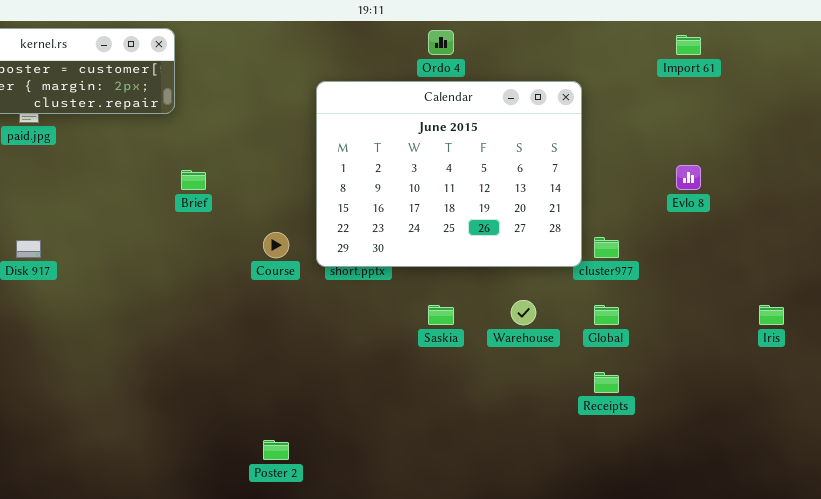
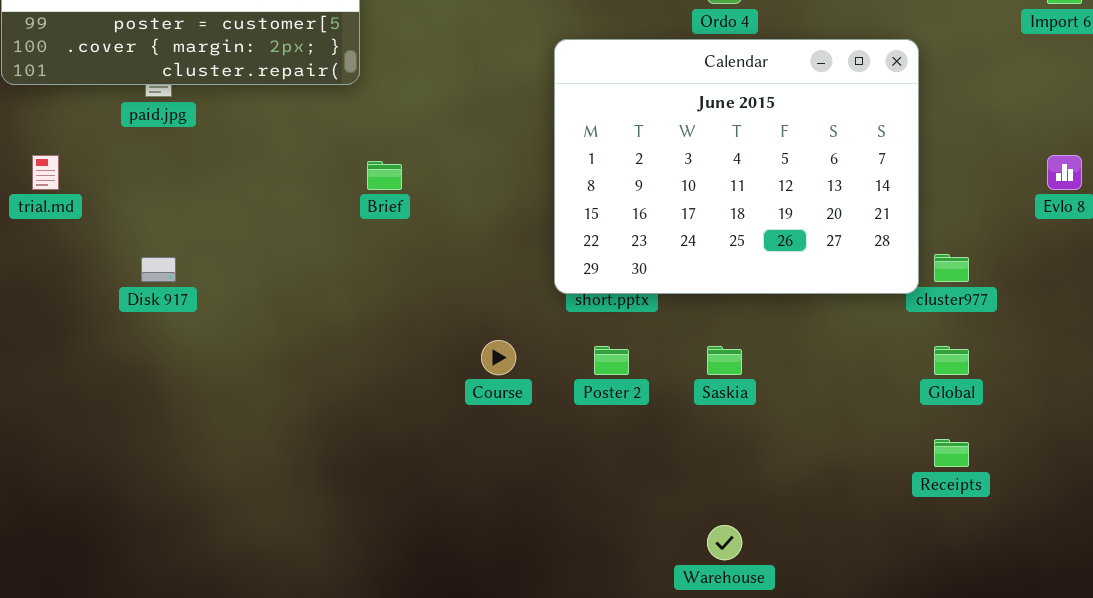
Course: [263,232,289,258] -> [481,340,516,375], moved
Warehouse: [511,300,536,325] -> [707,525,742,560], moved
Poster 2: [263,440,289,460] -> [594,346,629,375], moved

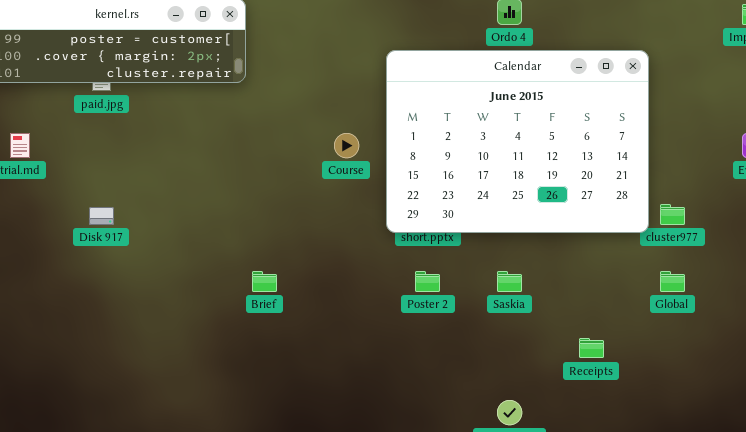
Brief: [367,161,402,190] -> [252,271,277,292], moved
Course: [481,340,516,375] -> [334,133,359,158], moved
Receipts: [934,439,969,467] -> [579,338,604,358], moved

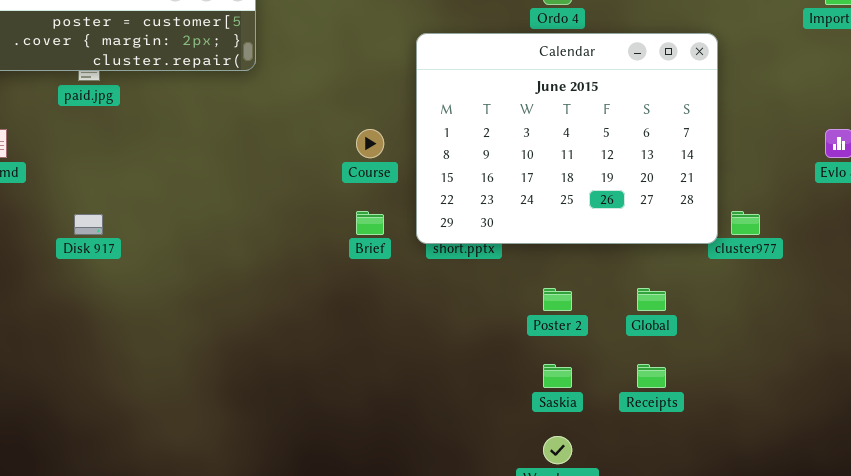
Brief: [252,271,277,292] -> [356,211,384,235], moved
Poster 2: [415,271,440,292] -> [543,288,572,311], moved
Saskia: [497,271,522,292] -> [543,364,572,388], moved
Global: [660,271,685,292] -> [637,288,666,311], moved

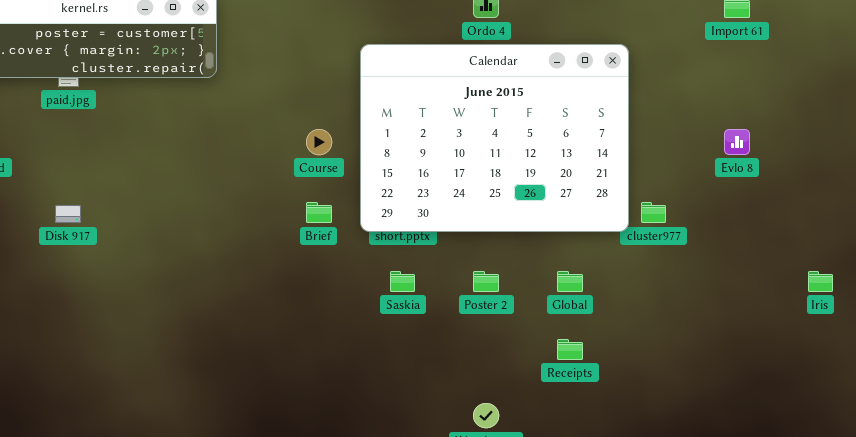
Saskia: [543,364,572,388] -> [390,271,415,292], moved

